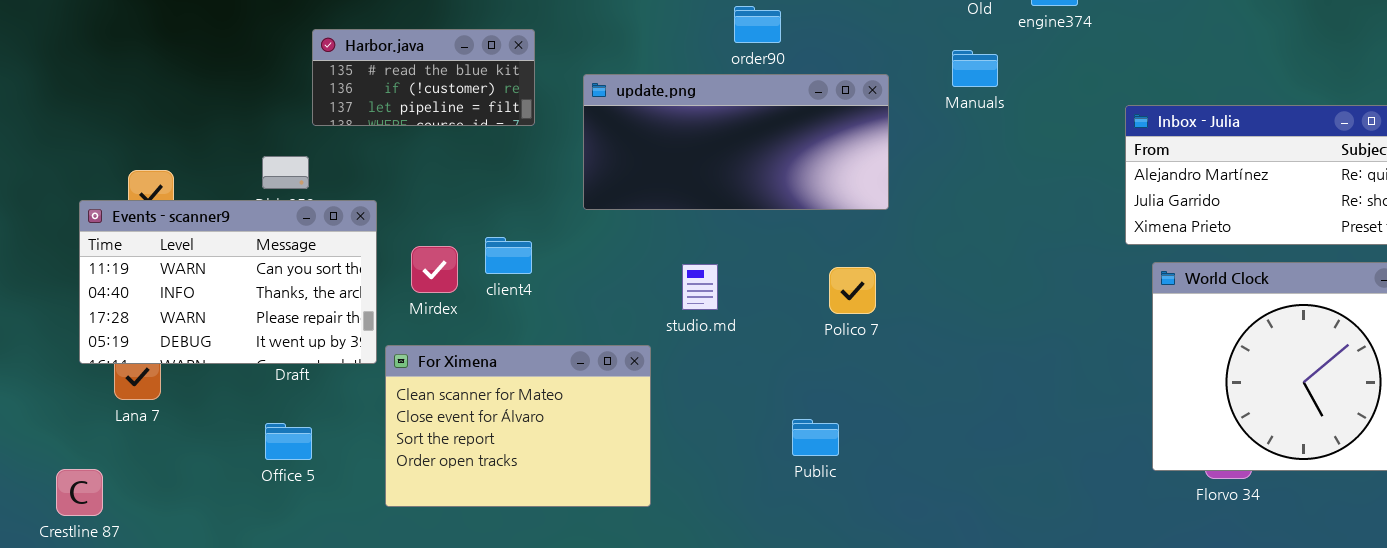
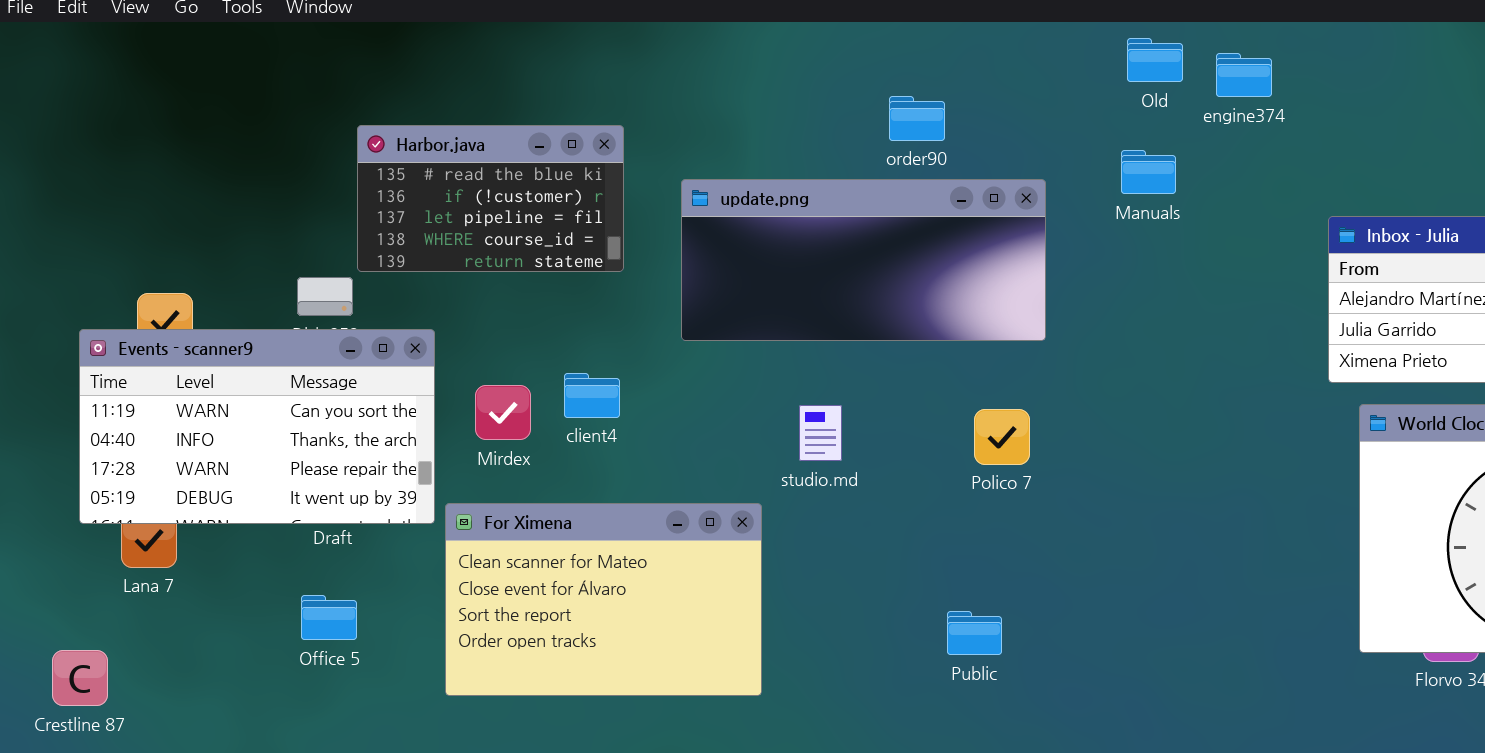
order90: [734,6,781,43] -> [889,96,945,141], moved
Harbor.java: [312,29,535,126] -> [357,125,624,272], resized
Public: [792,419,839,456] -> [947,611,1002,655], moved

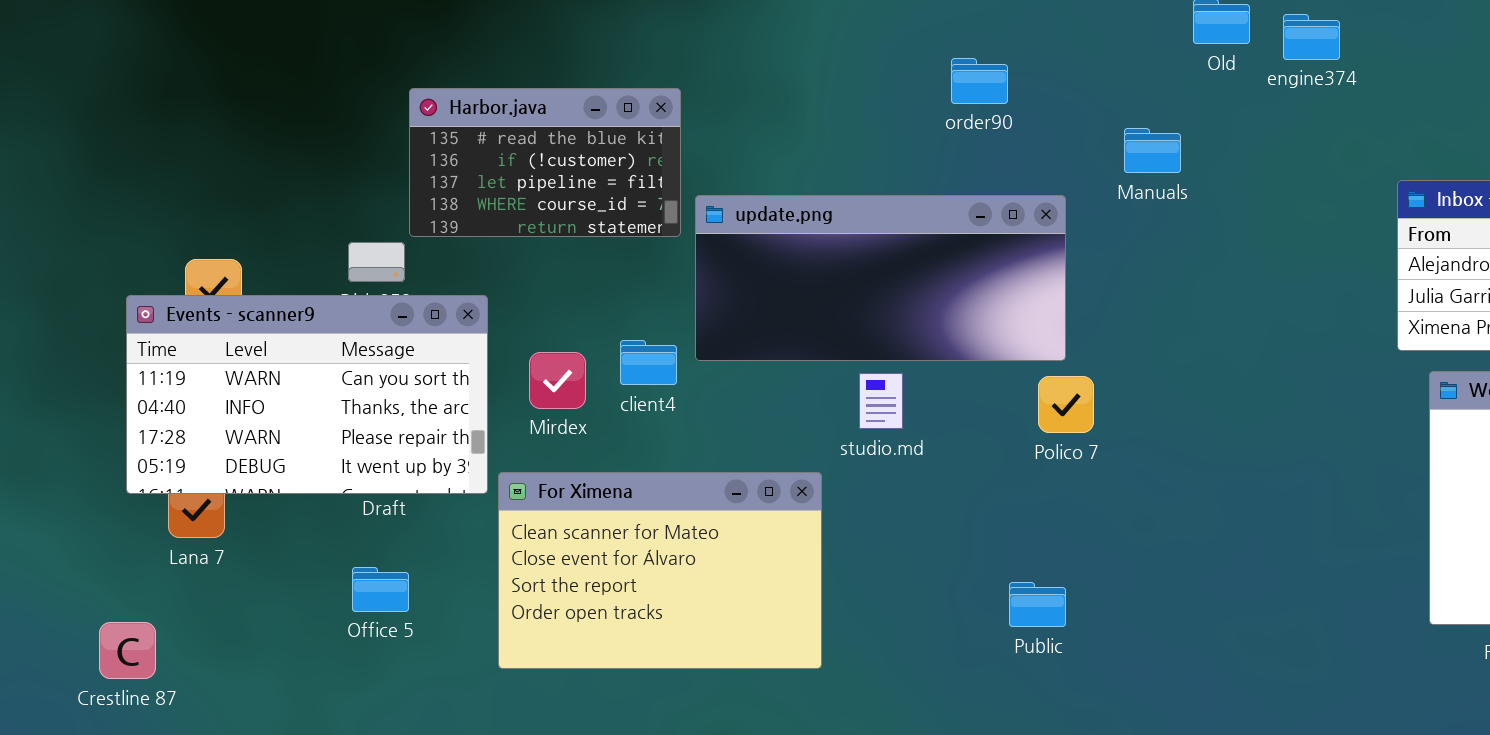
Manuals: [1121,150,1176,194] -> [1124,128,1181,173], moved
update.png: [681,179,1046,341] -> [695,195,1066,361], moved

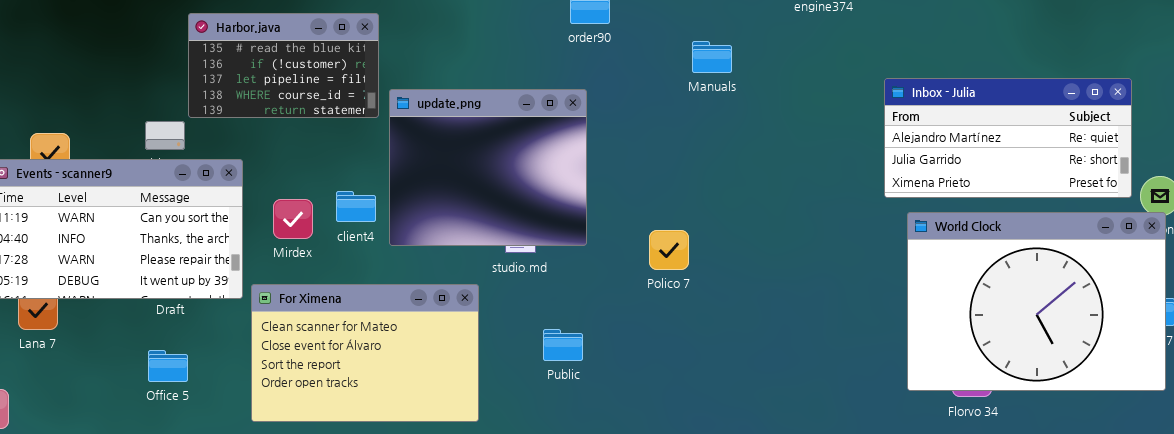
update.png: [695,195,1066,361] -> [389,89,587,246], resized
Polico 7: [1038,376,1094,433] -> [649,230,689,270], moved
Public: [1009,582,1066,627] -> [543,329,583,361], moved

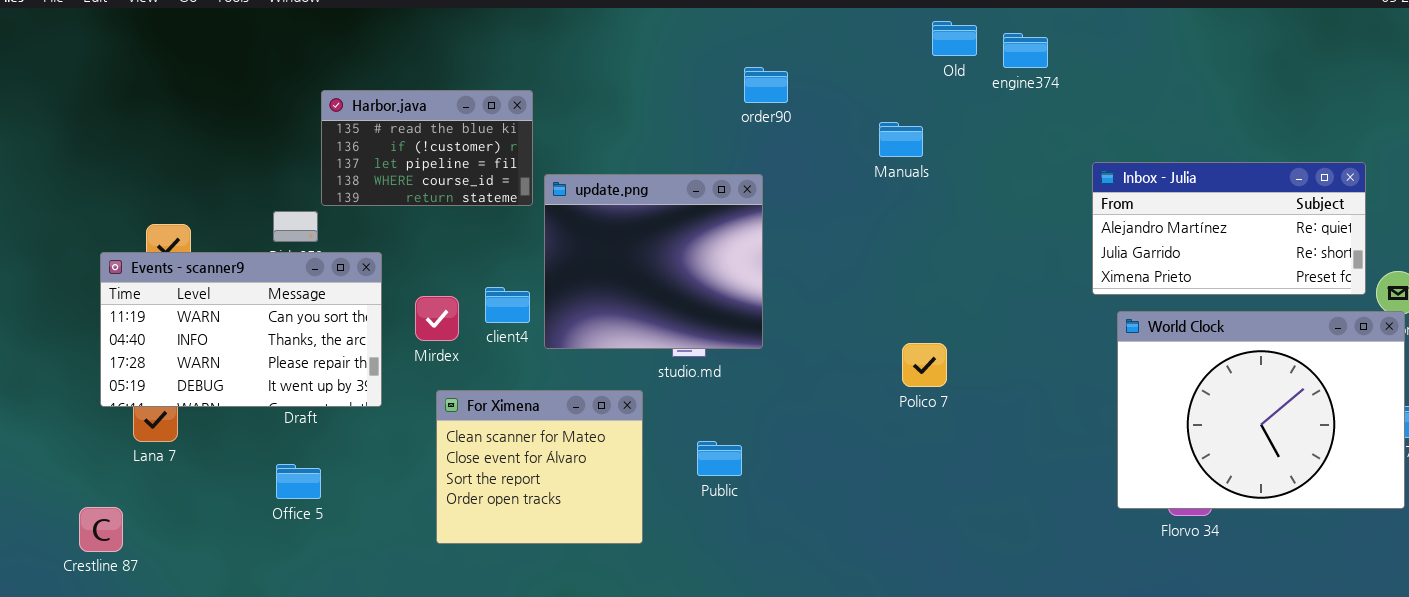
Polico 7: [649,230,689,270] -> [902,343,947,387], moved
For Ximena: [251,284,479,422] -> [436,390,643,544], resized
Public: [543,329,583,361] -> [697,441,742,476], moved

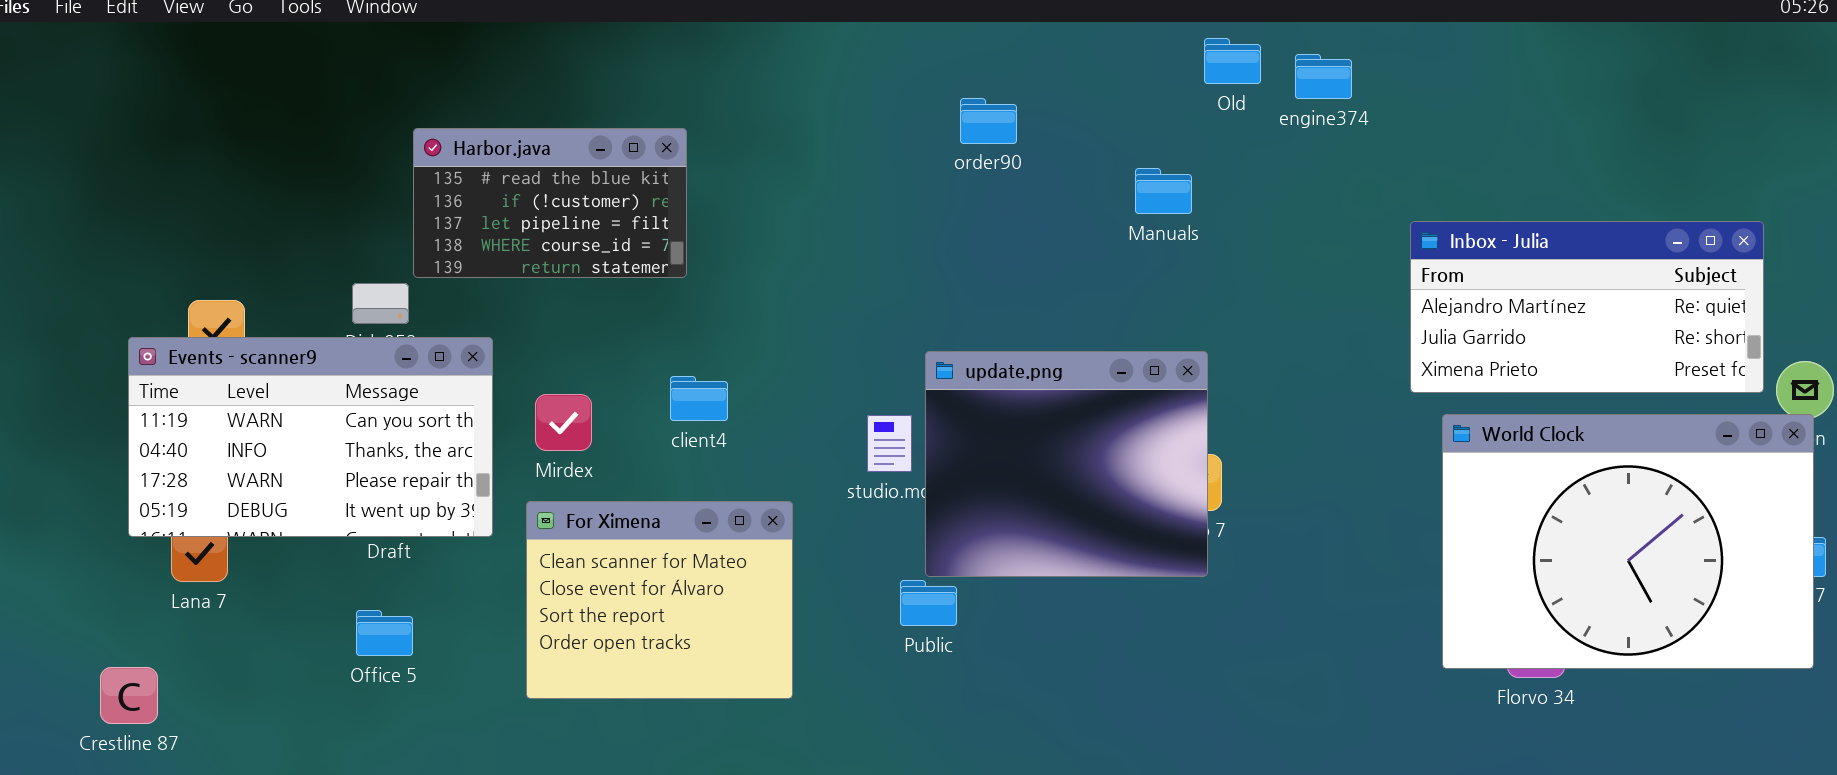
update.png: [544,174,763,349] -> [925,351,1208,577], moved
client4: [485,287,530,323] -> [670,376,728,421], moved
For Ximena: [436,390,643,544] -> [526,501,793,699], moved

